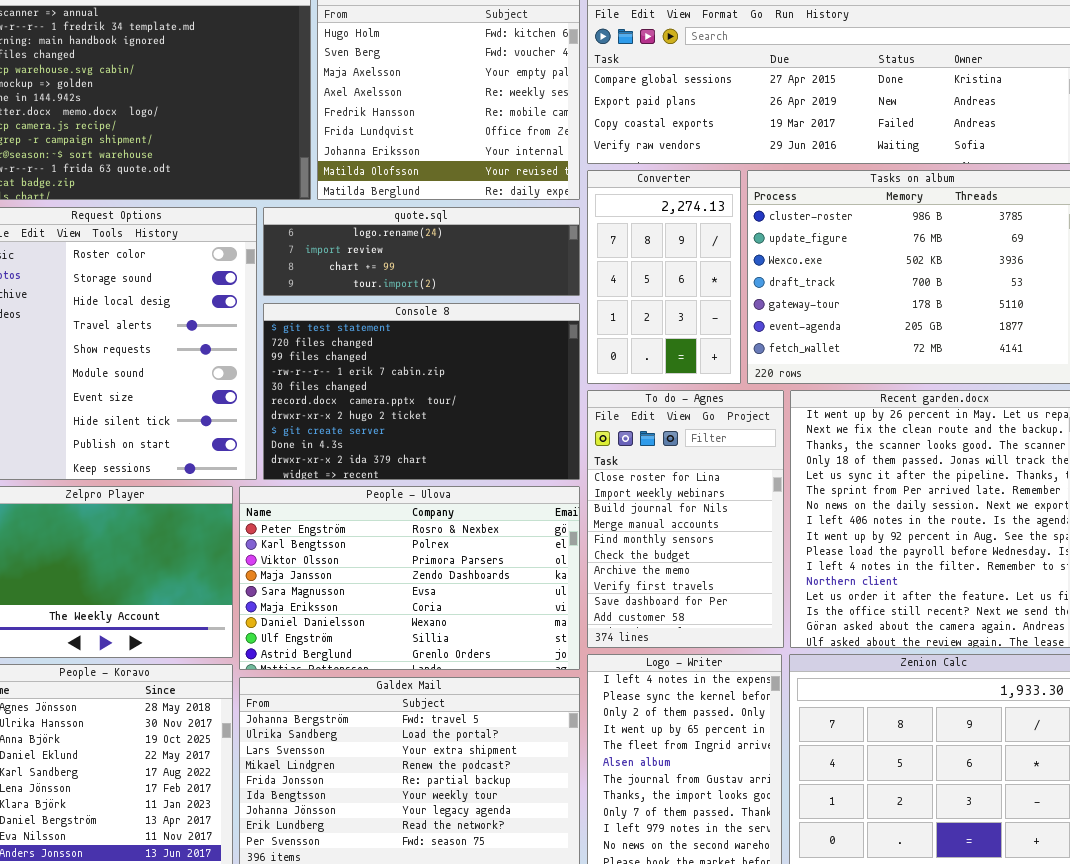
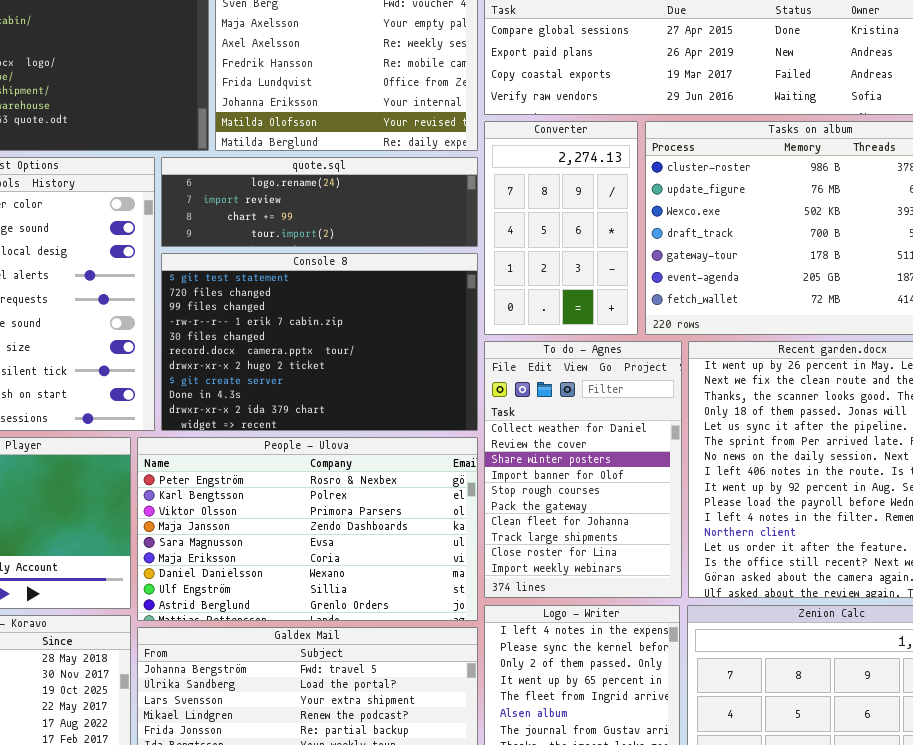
To do - Agnes: [587,390,784,648] -> [484,341,682,598], scrolled up 8 rows

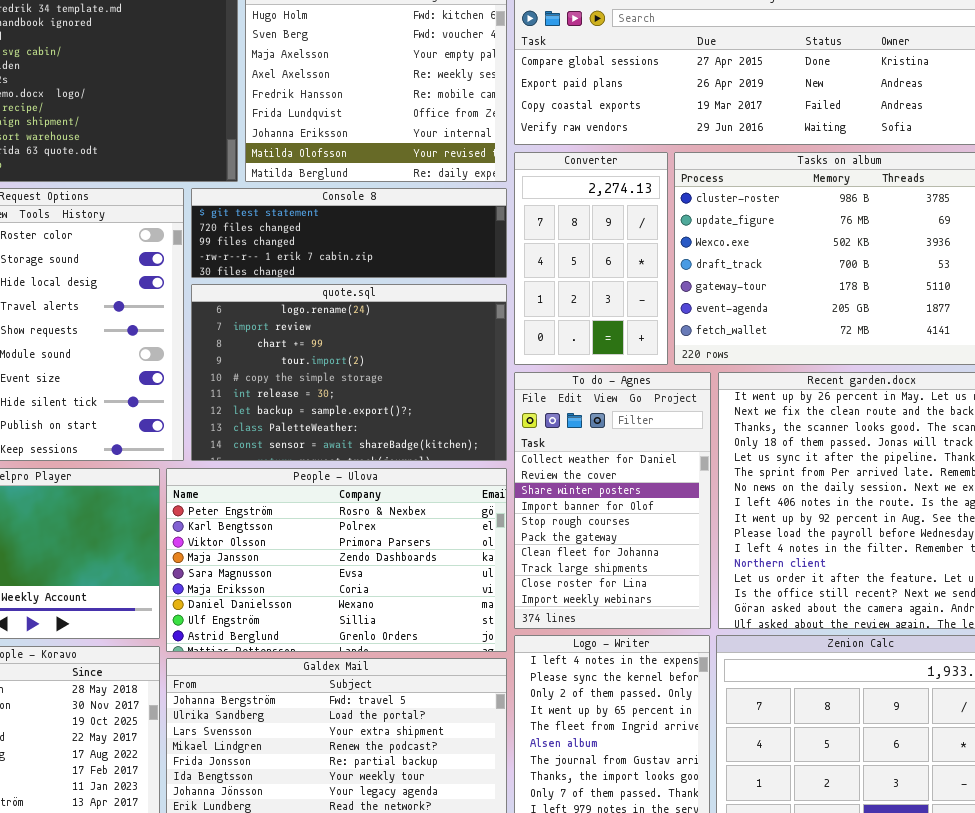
quote.sql: [161,157,478,247] -> [191,284,507,461], moved, resized
Console 8: [161,253,478,431] -> [191,188,507,278], moved, resized

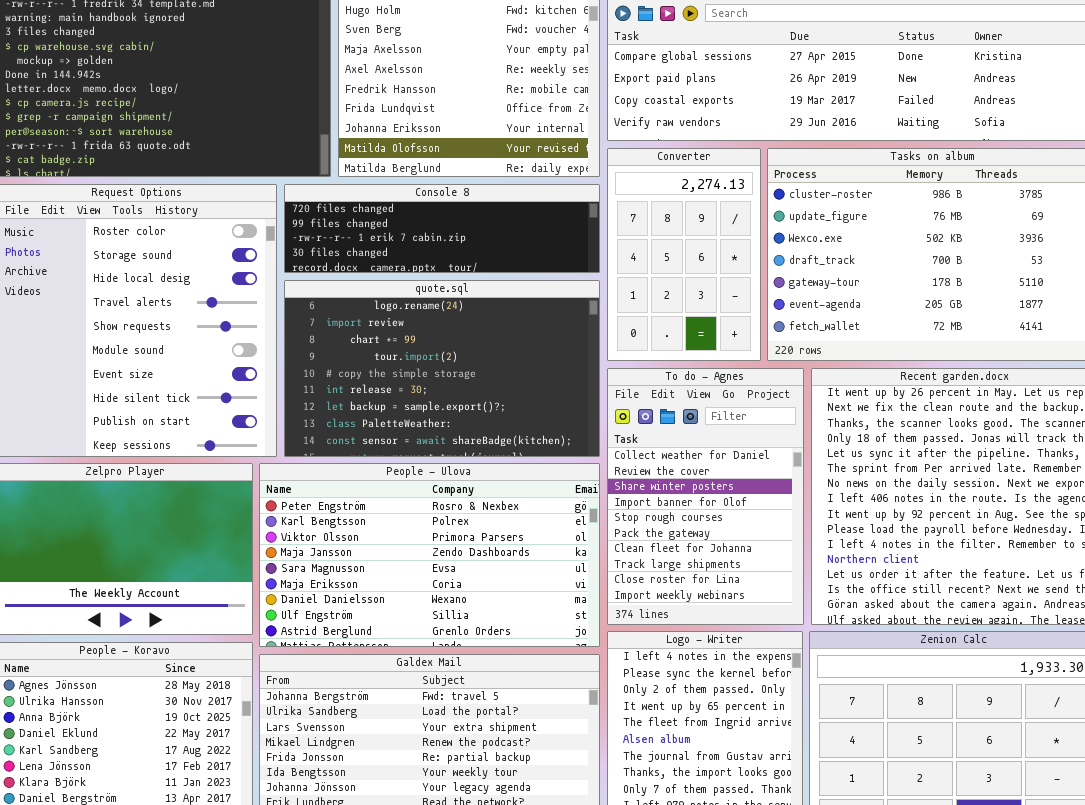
Console 8: [191,188,507,278] -> [284,184,600,273], scrolled down 1 row

